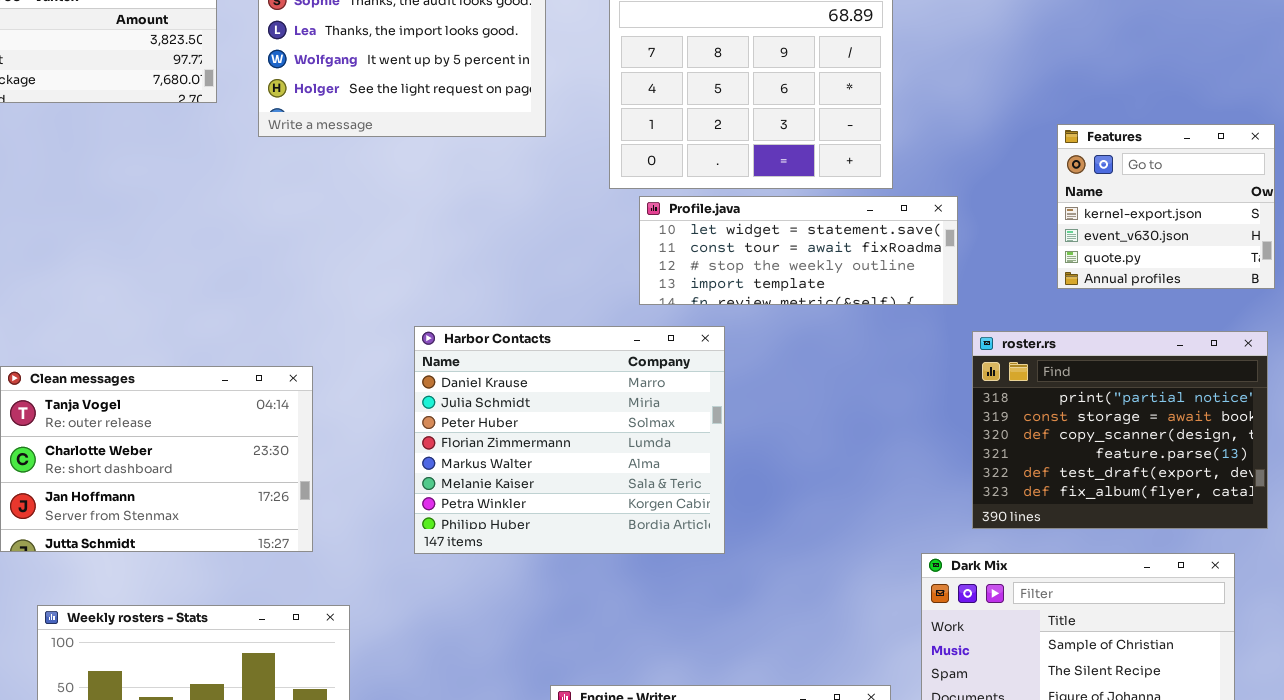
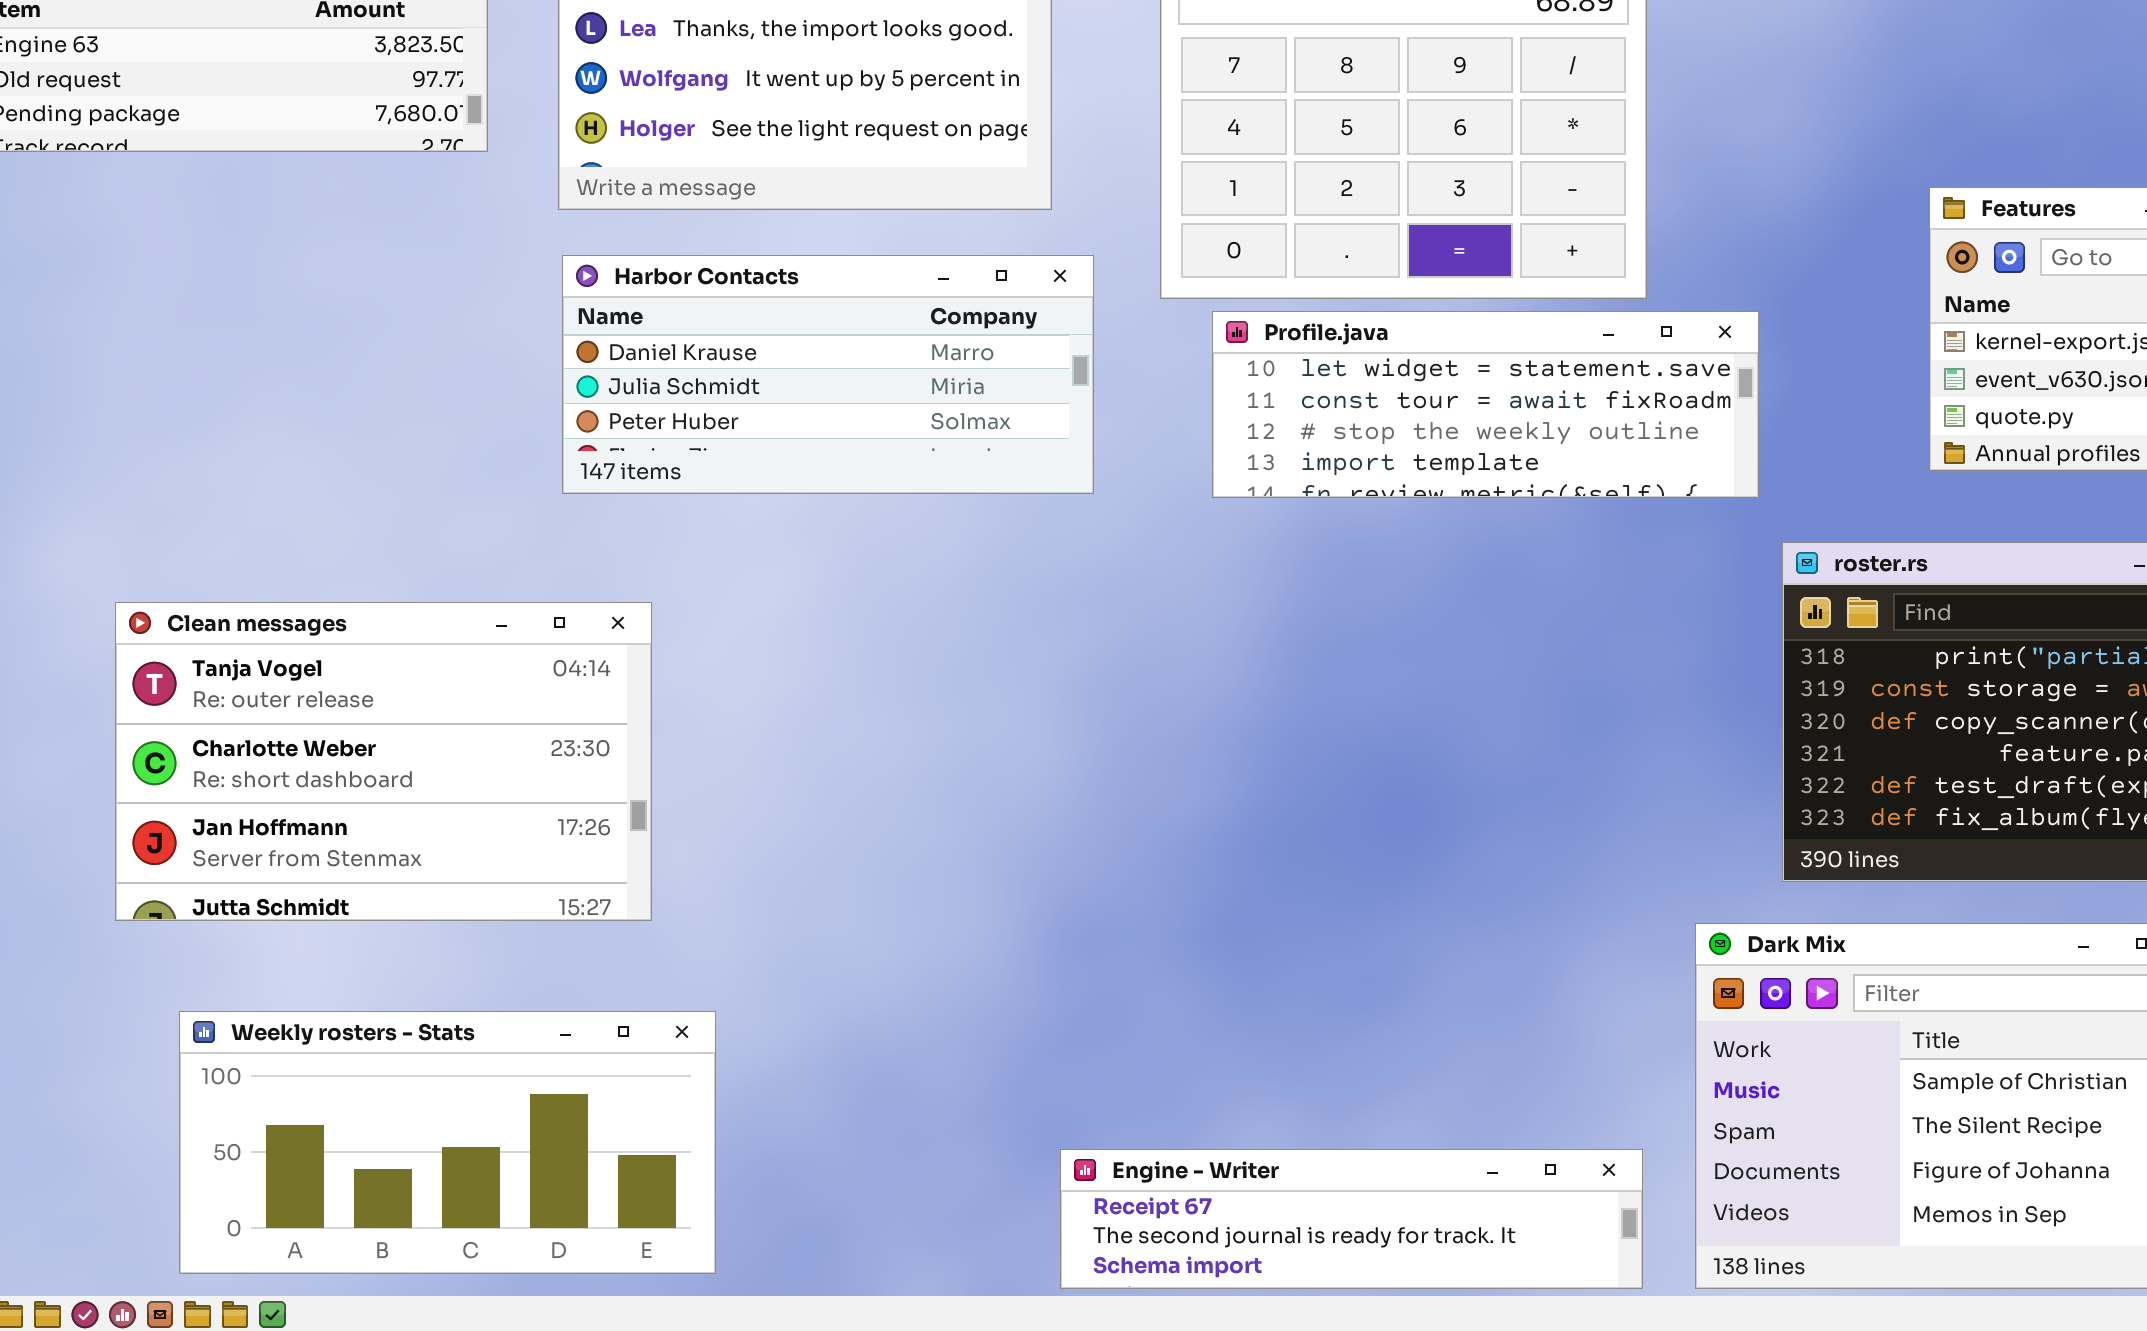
Harbor Contacts: [414,326,725,554] -> [562,255,1094,494], moved, resized

